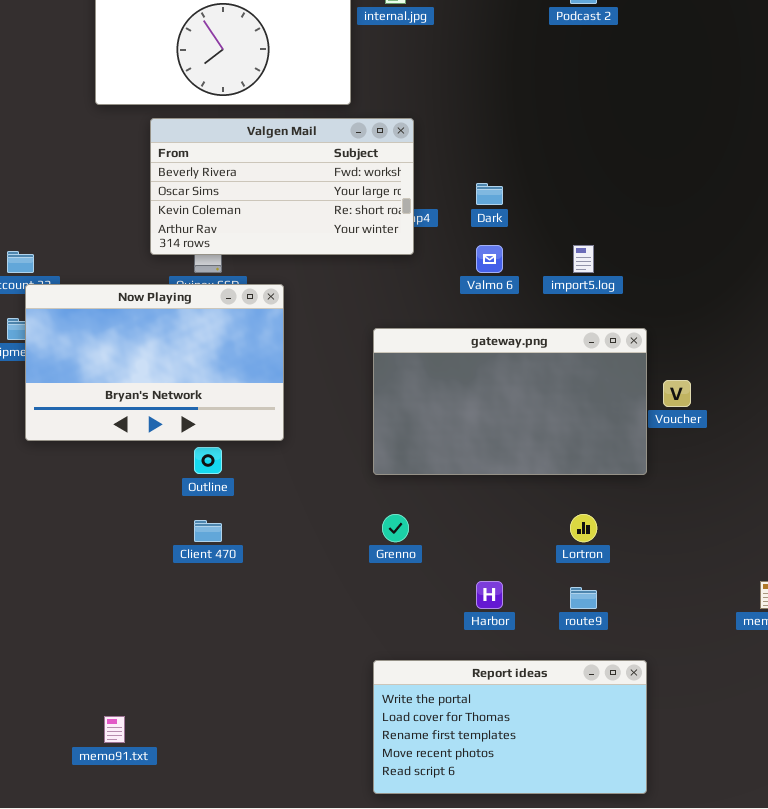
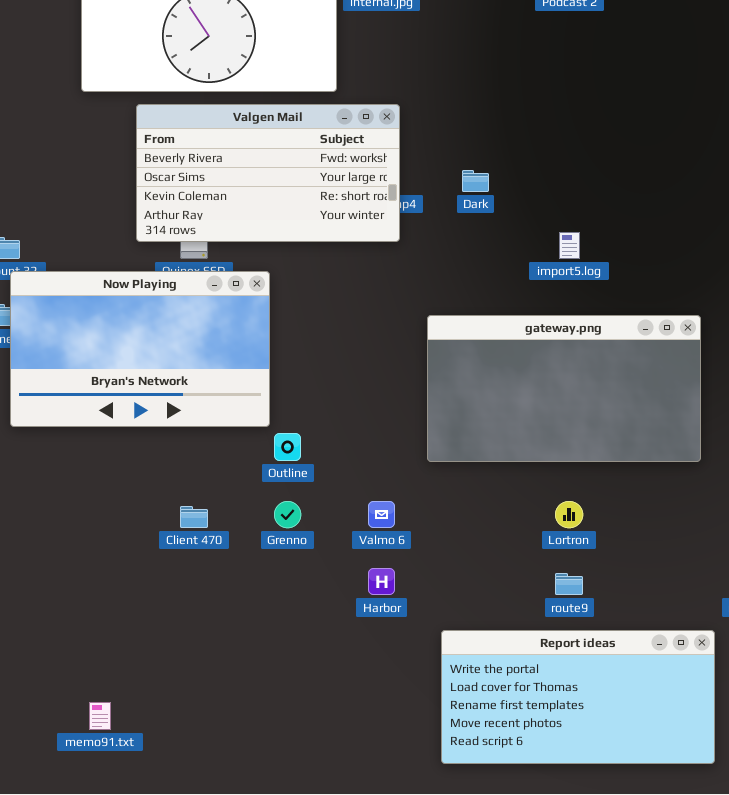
Valmo 6: [476,245,503,273] -> [368,501,395,528], moved
gateway.png: [373,328,647,475] -> [427,315,701,462], moved
Outline: [194,447,222,474] -> [274,433,301,461], moved
Grenno: [382,514,409,542] -> [274,501,301,528], moved
Harbor: [476,581,503,609] -> [368,568,395,595], moved
Report ideas: [373,660,647,794] -> [441,630,715,764], moved

